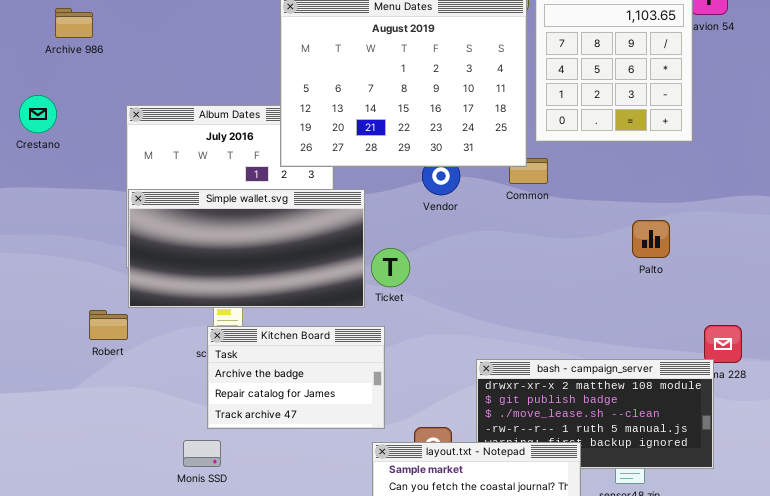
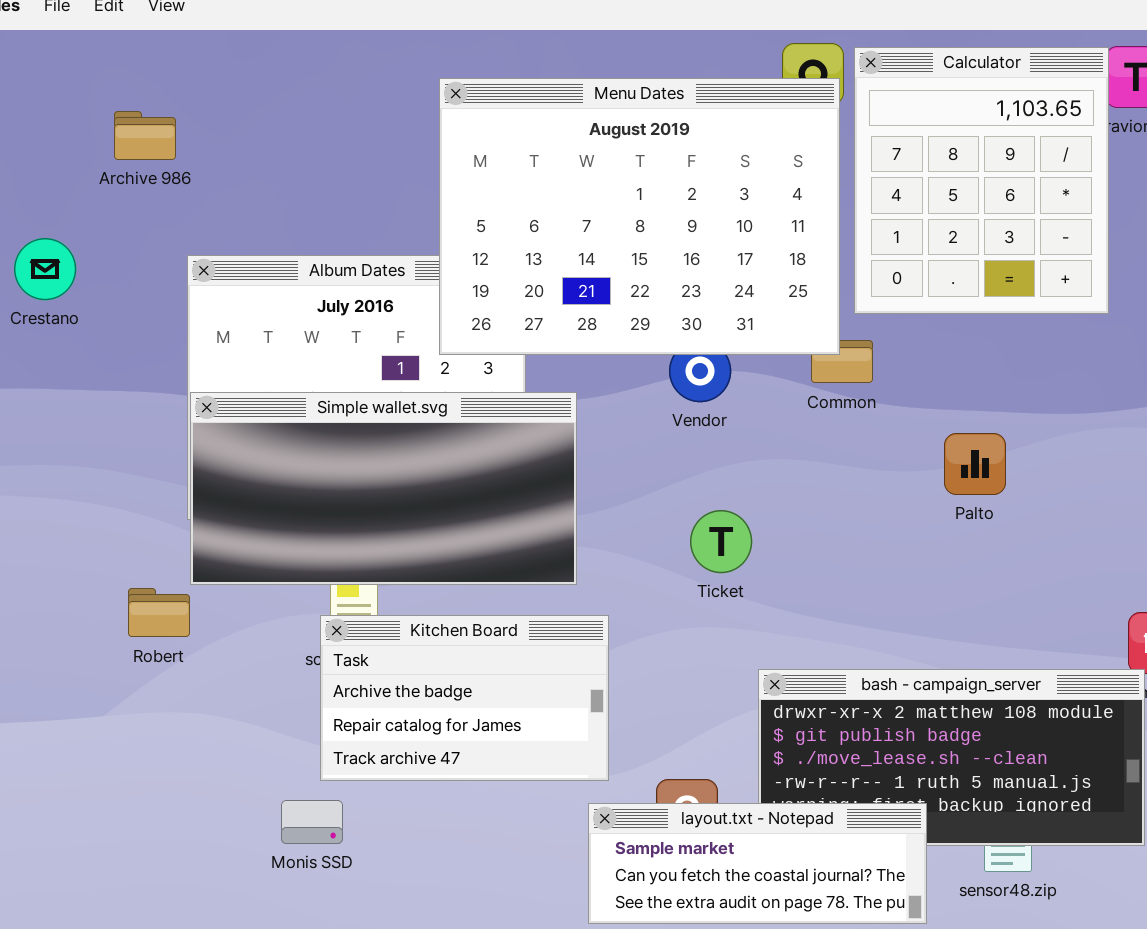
Archive 986: [55,8,93,38] -> [114,111,176,160], moved
Palto: [632,220,670,258] -> [944,433,1006,495], moved
Ticket: [371,248,410,287] -> [690,510,752,573], moved

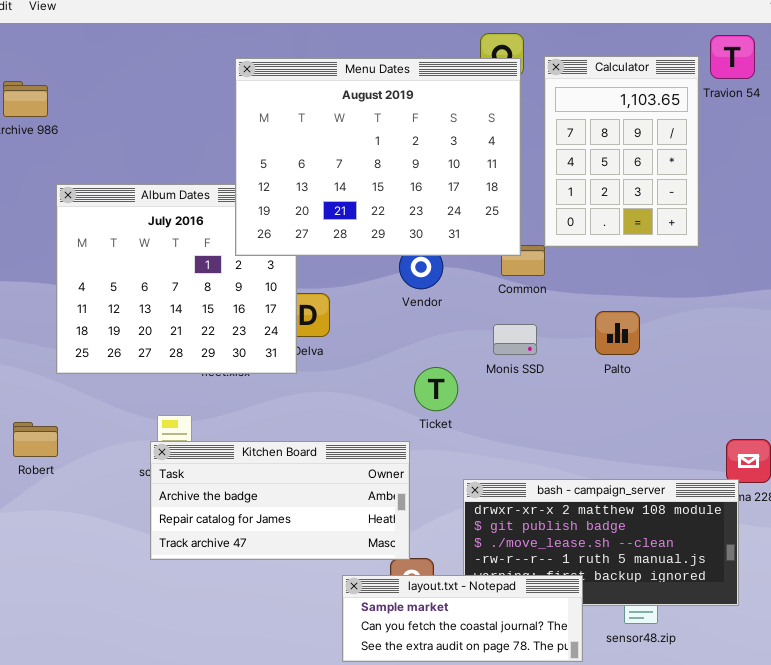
Calculator: [854,47,1109,314] -> [544,56,699,247], moved, resized
Simple wallet.svg: [190,392,577,585] -> none, closed
Kitchen Board: [320,615,609,781] -> [150,441,410,560], resized
Monis SSD: [281,800,343,844] -> [493,324,537,355], moved

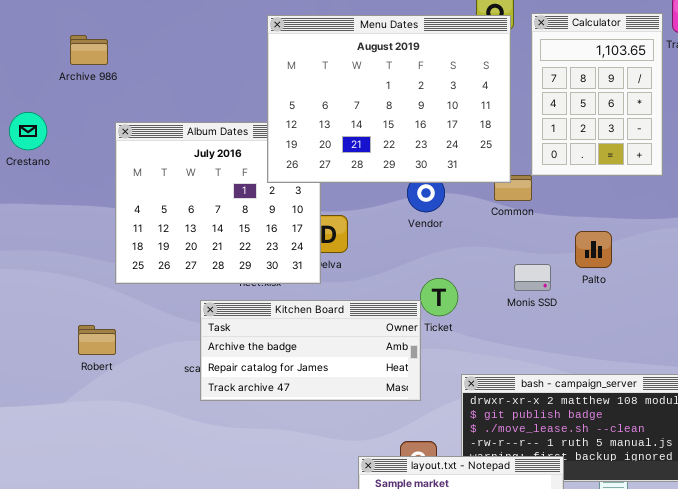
Monis SSD: [493,324,537,355] -> [514,264,551,291], moved
Kitchen Board: [150,441,410,560] -> [200,300,421,401], moved

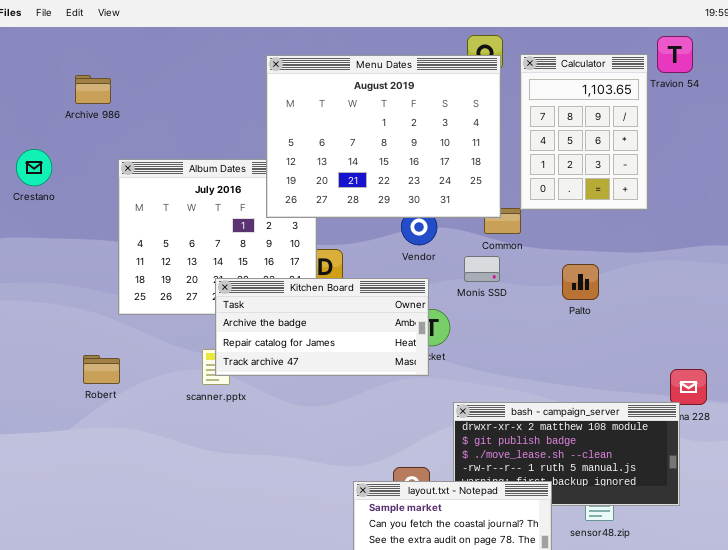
Monis SSD: [514,264,551,291] -> [464,256,500,282], moved
Kitchen Board: [200,300,421,401] -> [215,278,429,376], moved

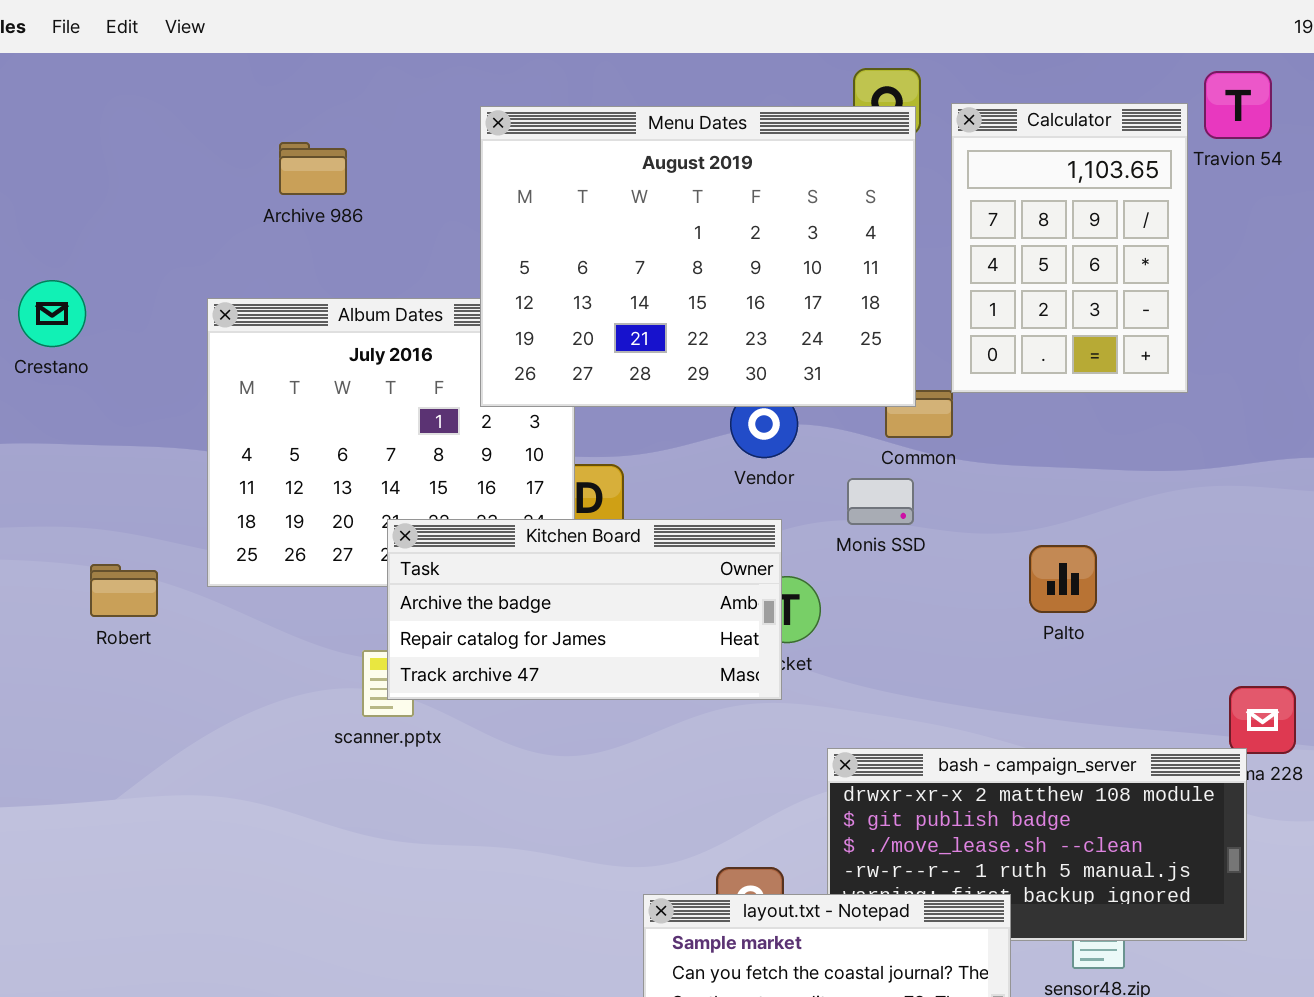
Archive 986: [75,75,111,104] -> [279,142,347,195], moved
Palto: [562,264,599,300] -> [1029,545,1097,613], moved
Robert: [83,355,120,384] -> [90,564,158,617], moved

